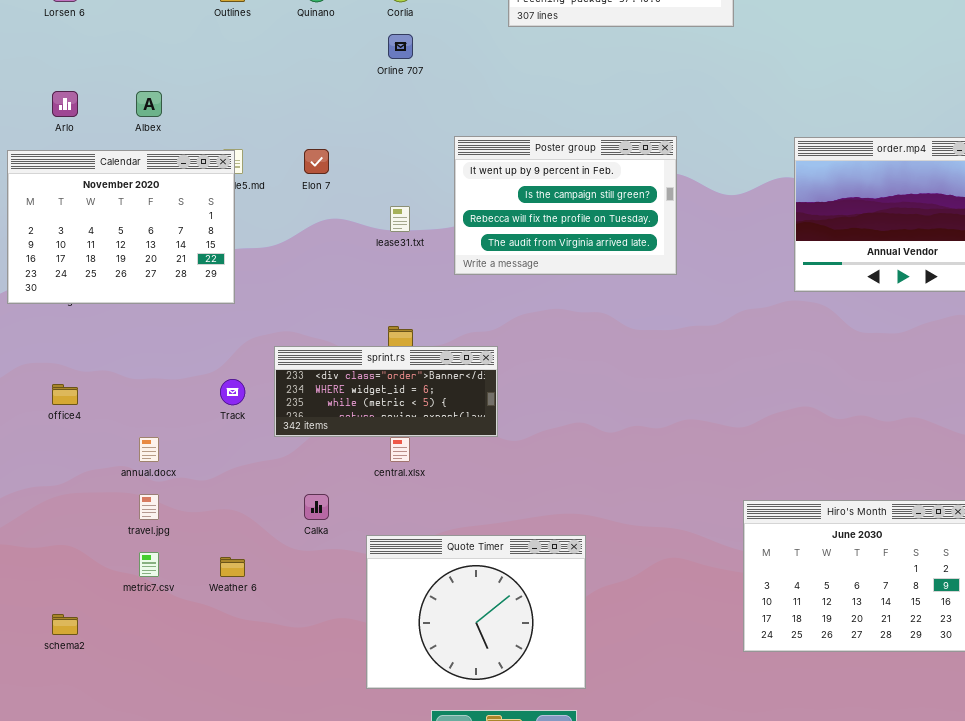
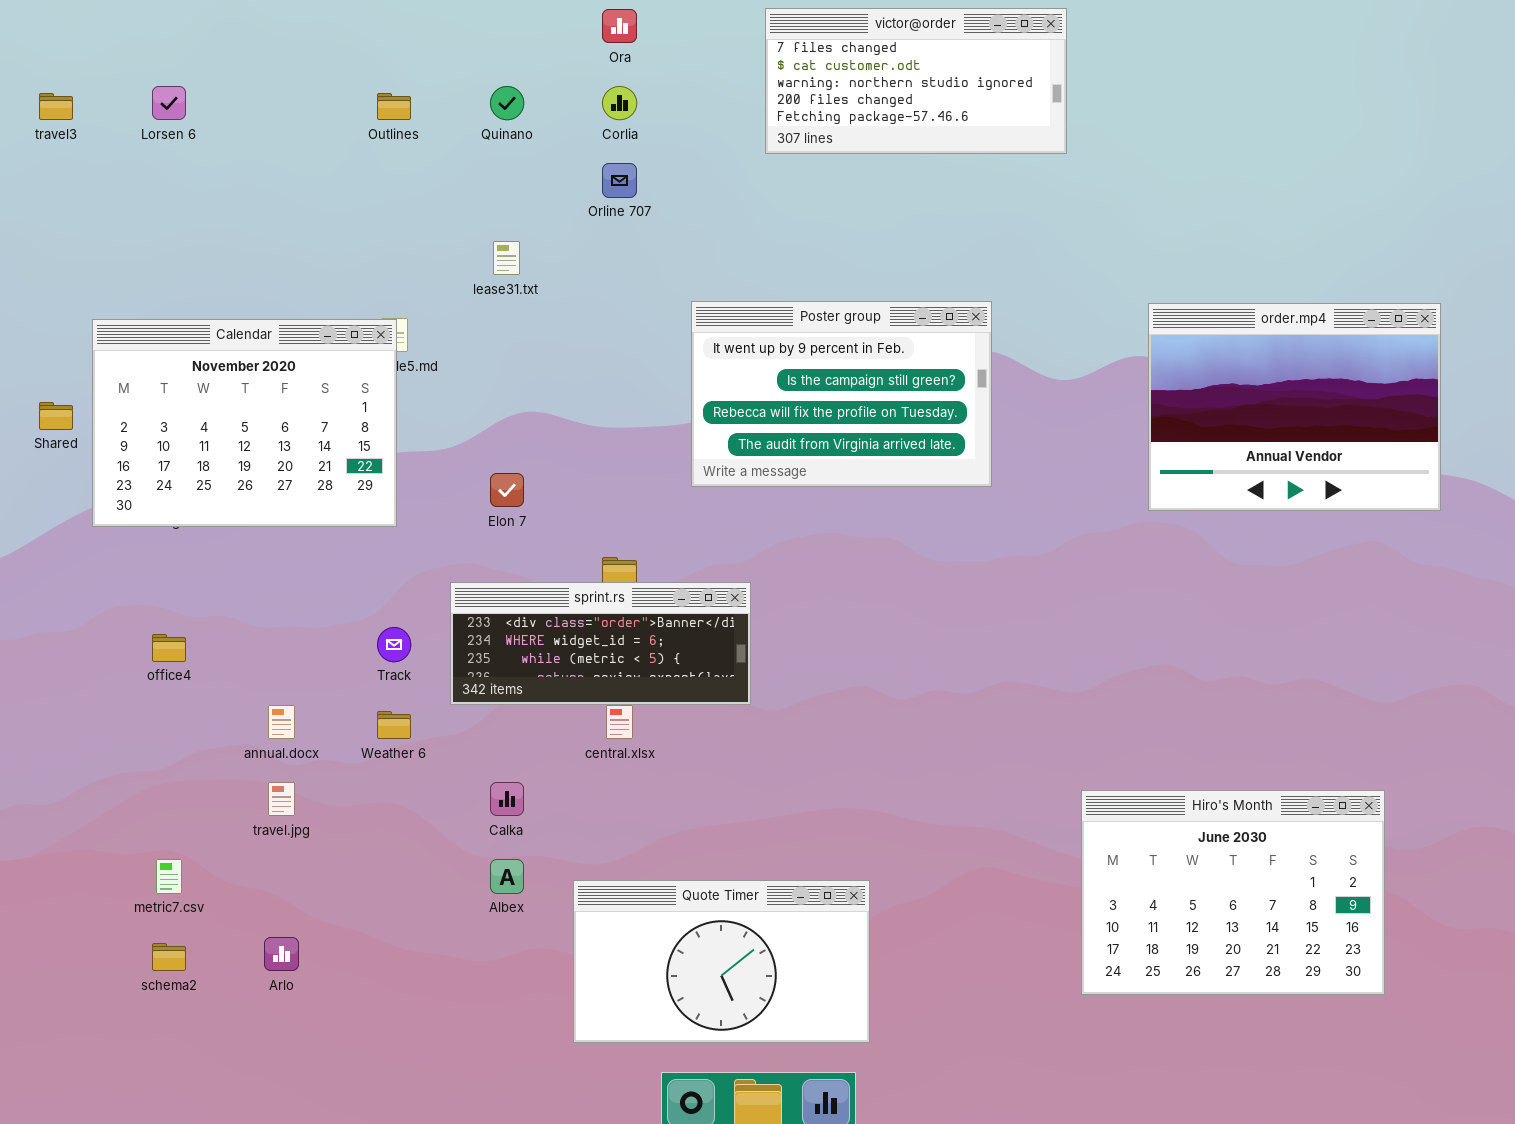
Arlo: [52,91,78,117] -> [264,937,299,971], moved
Albex: [136,91,162,117] -> [490,859,524,894], moved
Elon 7: [304,149,329,174] -> [490,473,524,507], moved
lease31.txt: [390,206,410,232] -> [493,241,520,275], moved
Quote Timer: [366,535,586,689] -> [573,880,870,1043], resized
metric7.csv: [139,552,159,577] -> [156,859,182,894], moved
Weather 6: [220,557,245,577] -> [377,711,411,739], moved

